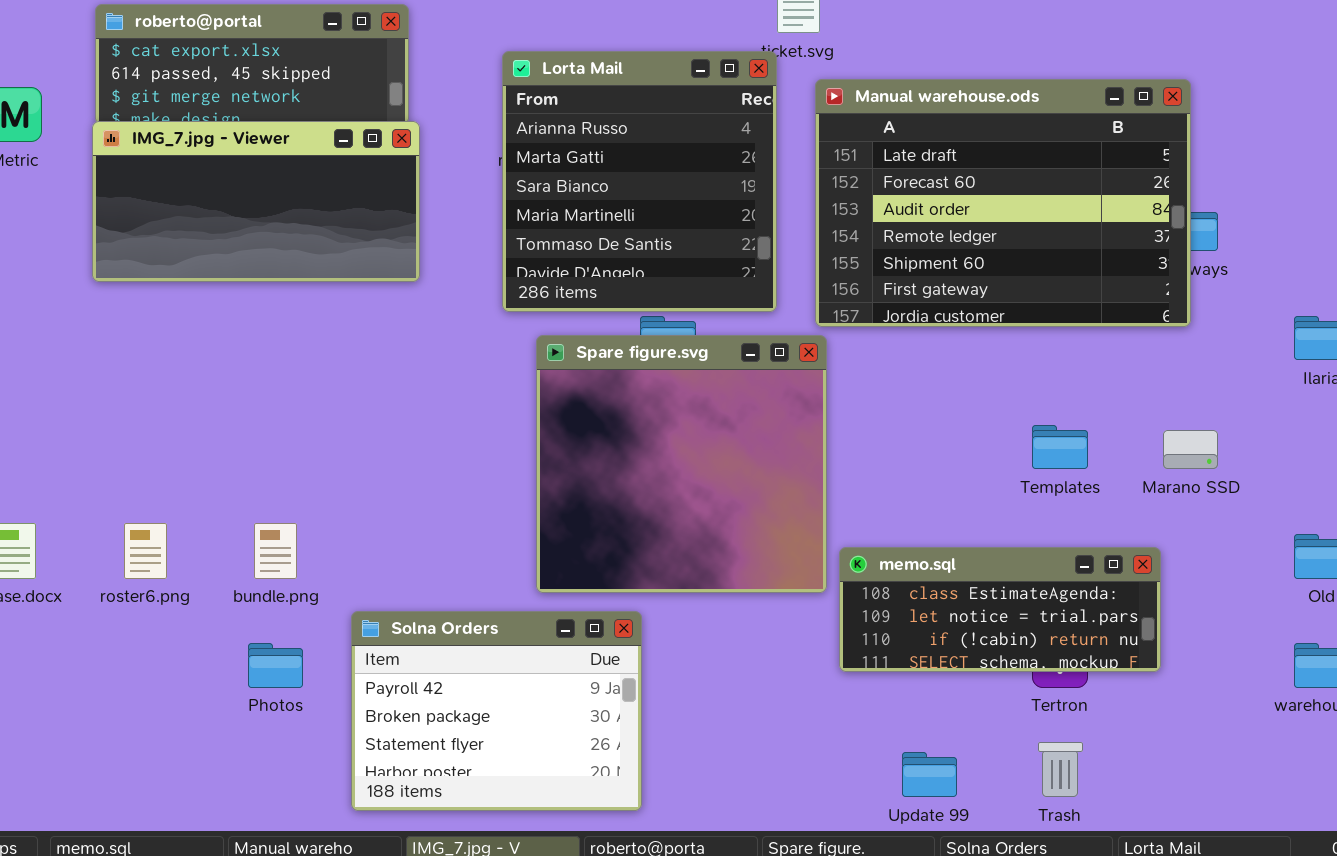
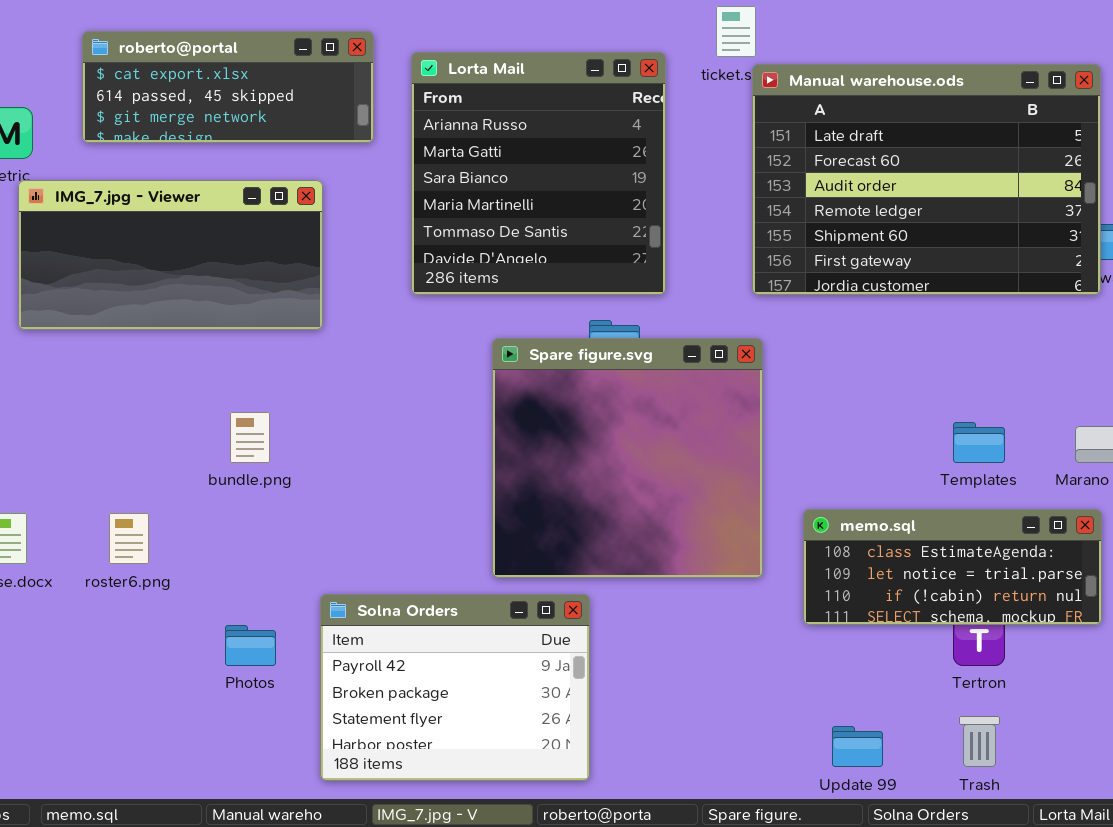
Lorta Mail: [502,51,777,312] -> [411,52,666,295], moved
Manual warehouse.ods: [815,79,1191,327] -> [752,64,1101,295], moved
IMG_7.jpg - Viewer: [92,121,420,282] -> [18,180,323,330], moved
bundle.png: [254,523,297,579] -> [230,412,270,463], moved
memo.sql: [839,547,1161,672] -> [803,509,1102,625], moved

